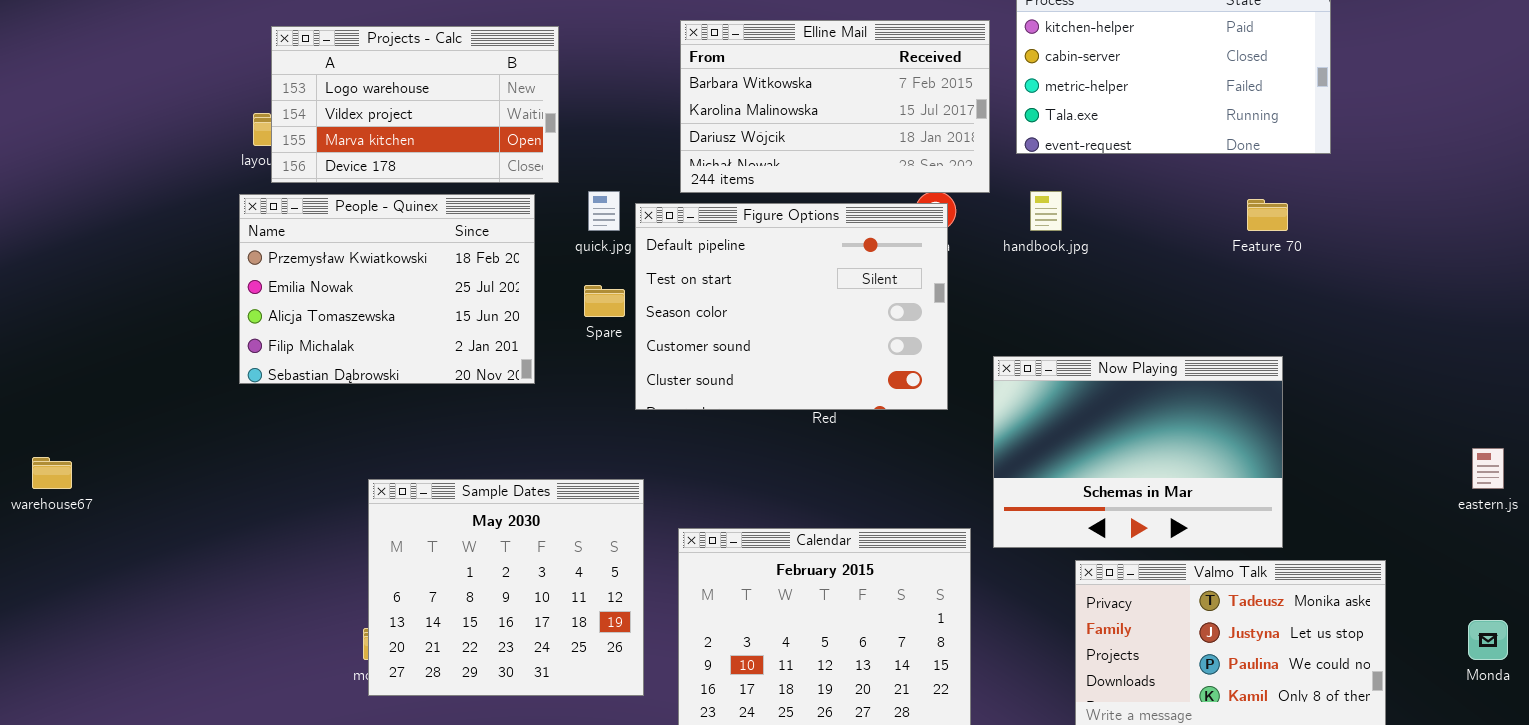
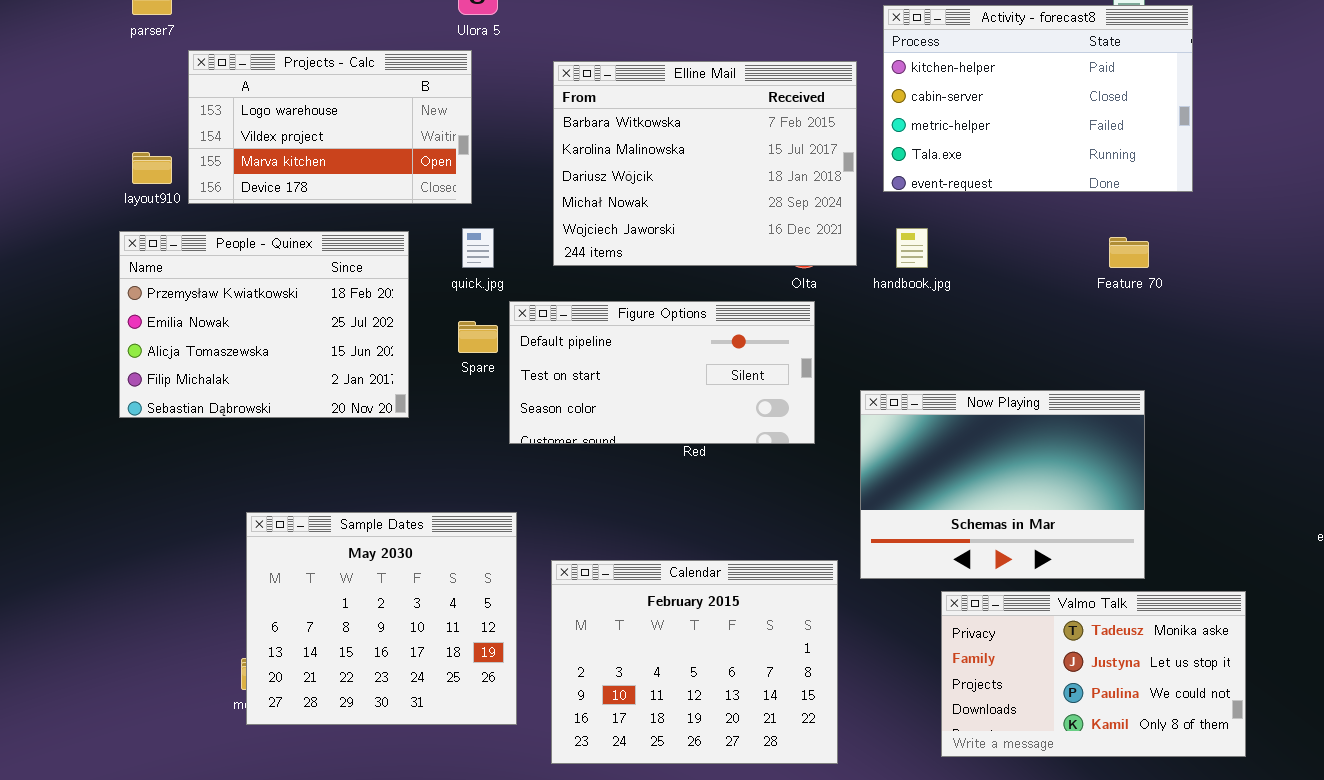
Elline Mail: [680,20,990,193] -> [553,61,857,266], resized
Projects - Calc: [271,26,559,183] -> [188,50,472,204], moved
Figure Options: [635,203,948,410] -> [509,301,815,444], resized

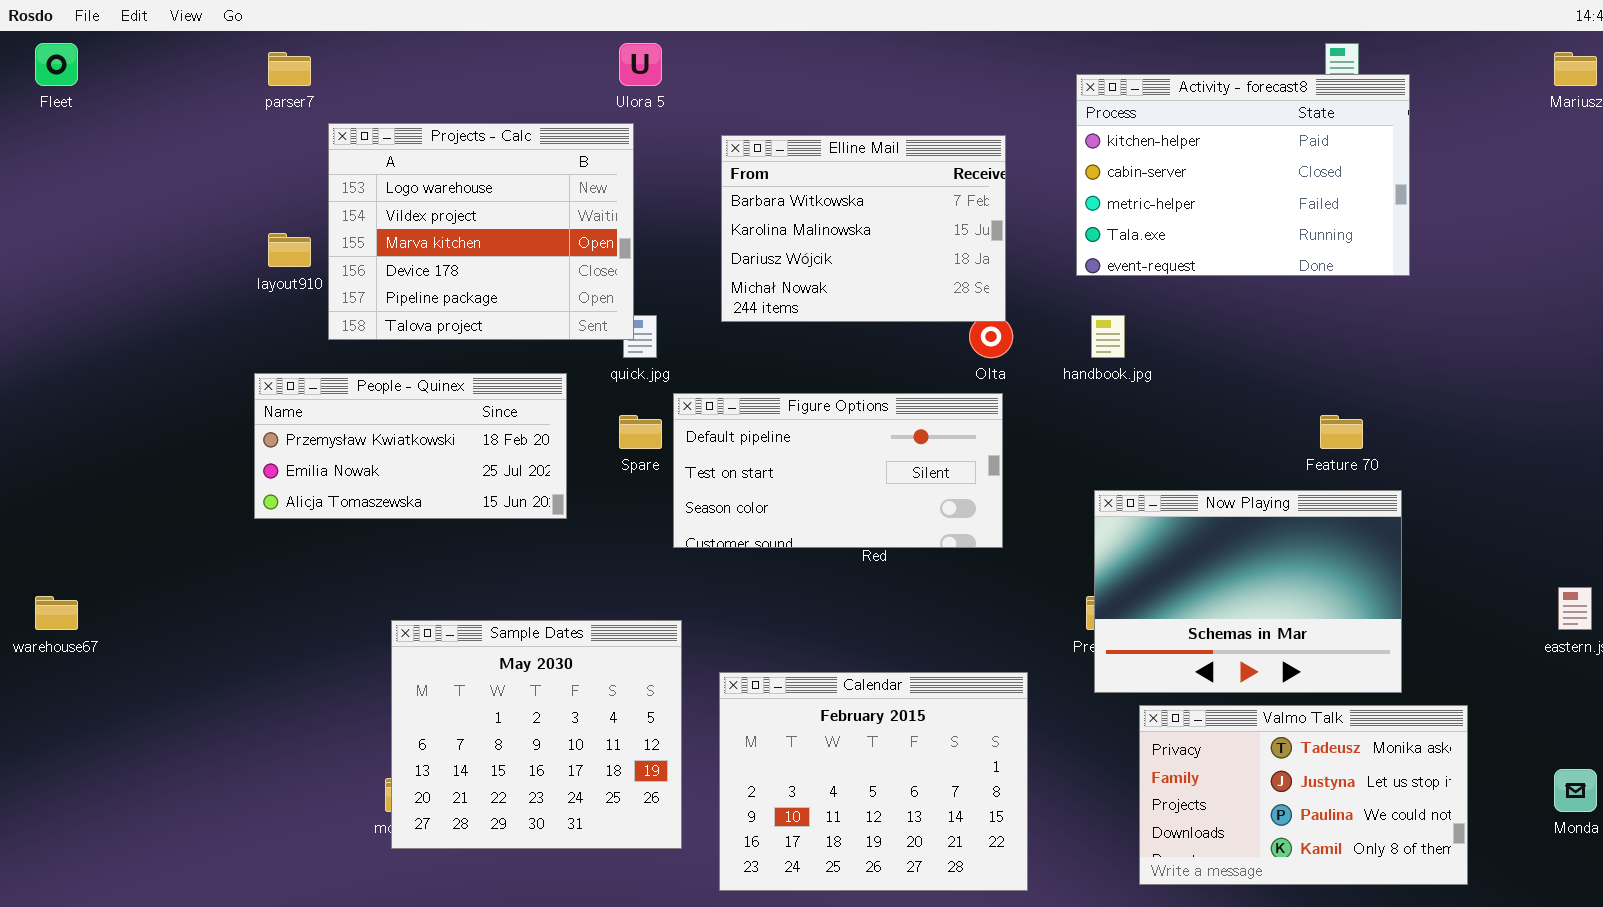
Projects - Calc: [188,50,472,204] -> [328,123,634,340], resized
Elline Mail: [553,61,857,266] -> [721,135,1006,322], resized
People - Quinex: [119,231,409,418] -> [254,373,567,519], resized
Feature 70: [1109,237,1149,268] -> [1320,415,1363,449], moved
Now Playing: [860,390,1145,579] -> [1094,490,1402,693], moved

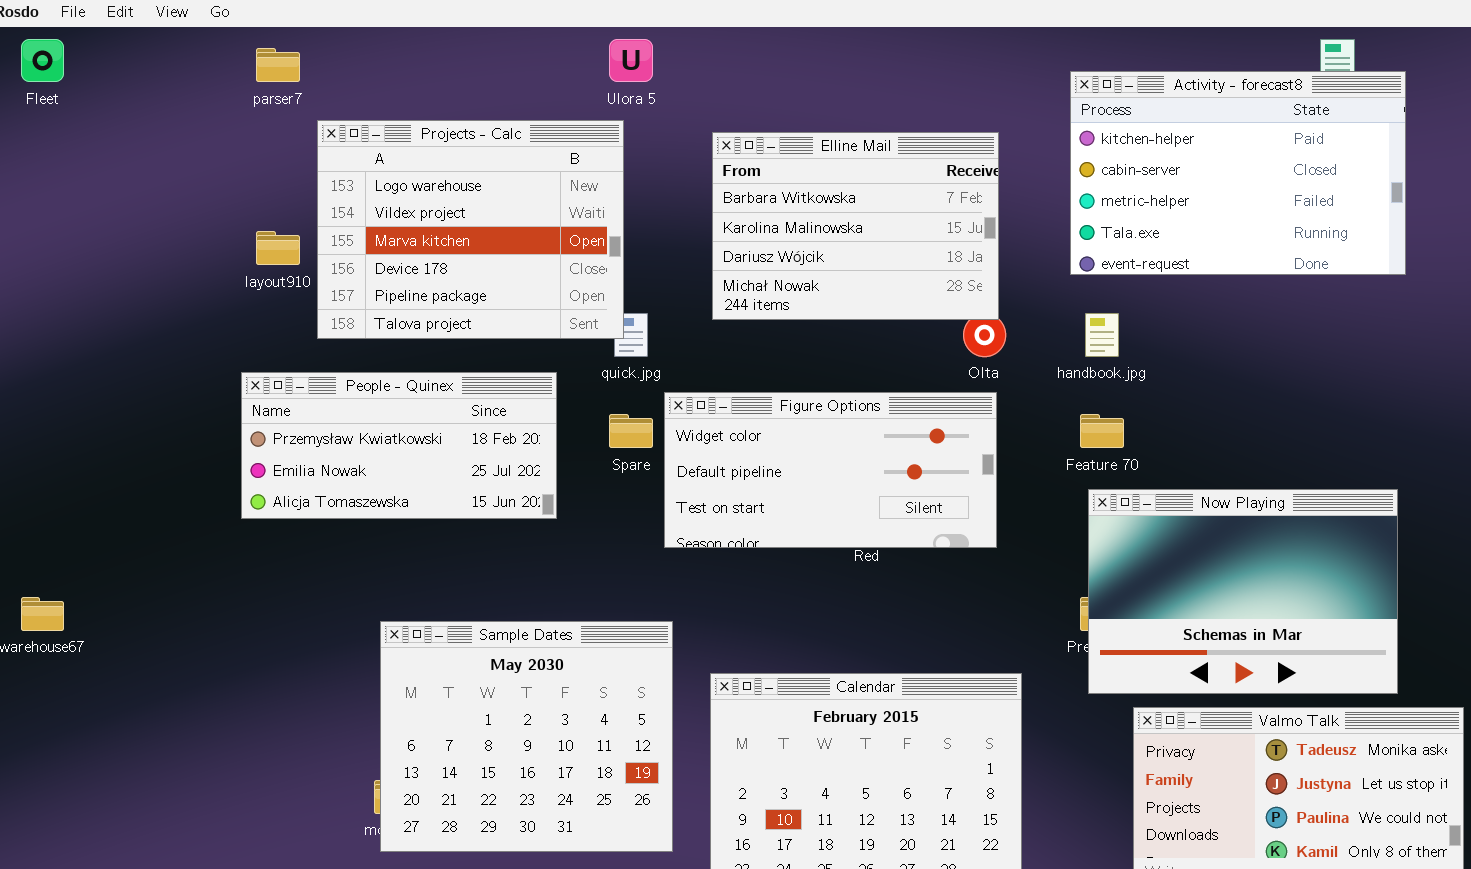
Figure Options: [673,393,1003,548] -> [664,392,997,548], scrolled up 1 row
Feature 70: [1320,415,1363,449] -> [1080,414,1124,448], moved

